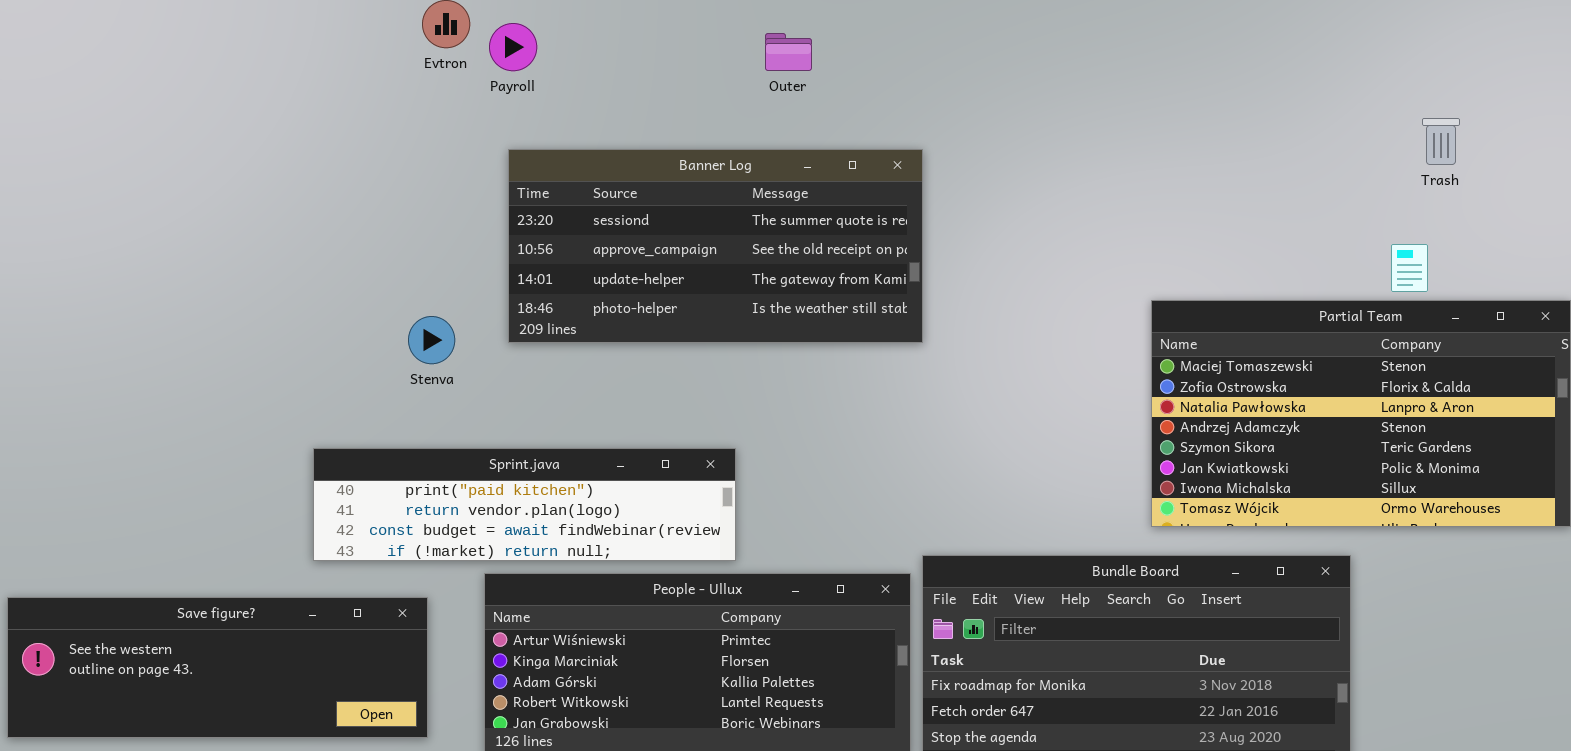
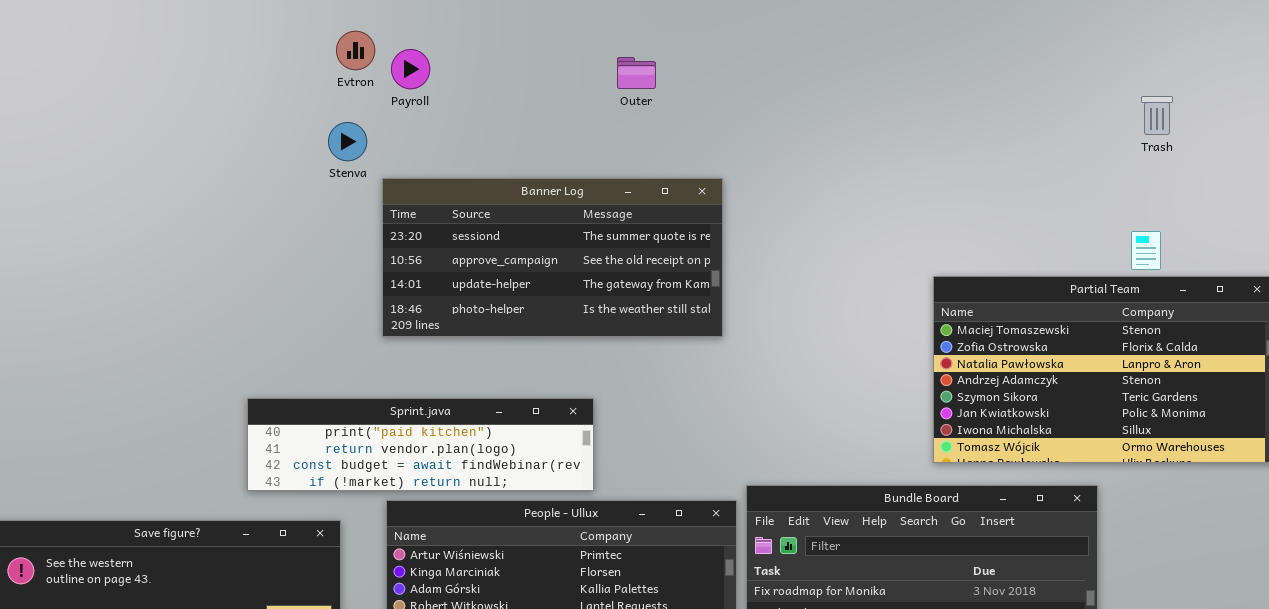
Trash: [1422,118,1460,165] -> [1141,96,1173,135], moved
Banner Log: [508,149,923,343] -> [382,178,723,337], moved
Stenva: [408,316,455,364] -> [328,122,367,161], moved

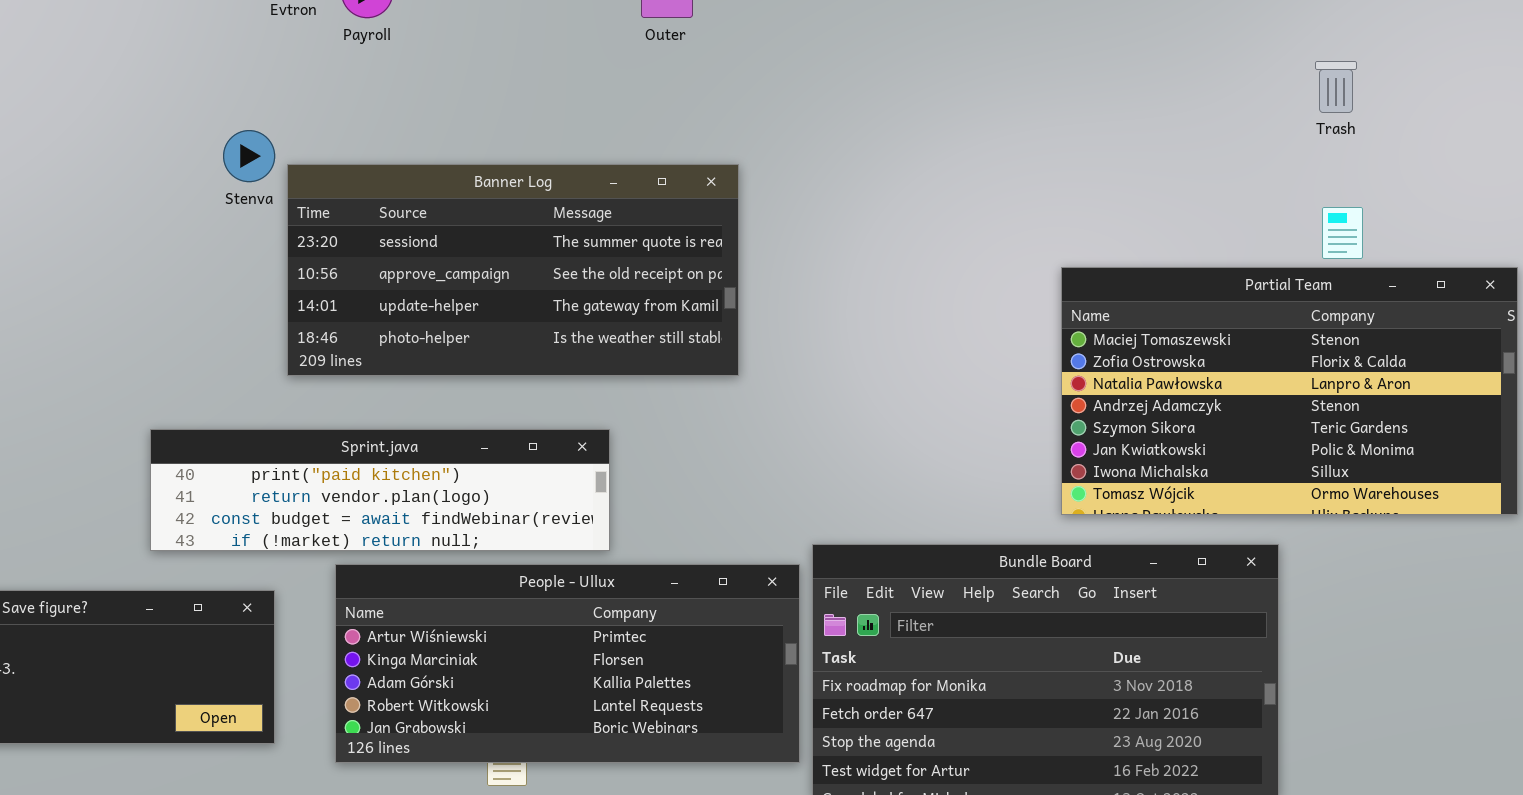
Trash: [1141,96,1173,135] -> [1315,61,1357,113], moved
Stenva: [328,122,367,161] -> [223,130,275,182], moved
Banner Log: [382,178,723,337] -> [287,164,739,376], moved

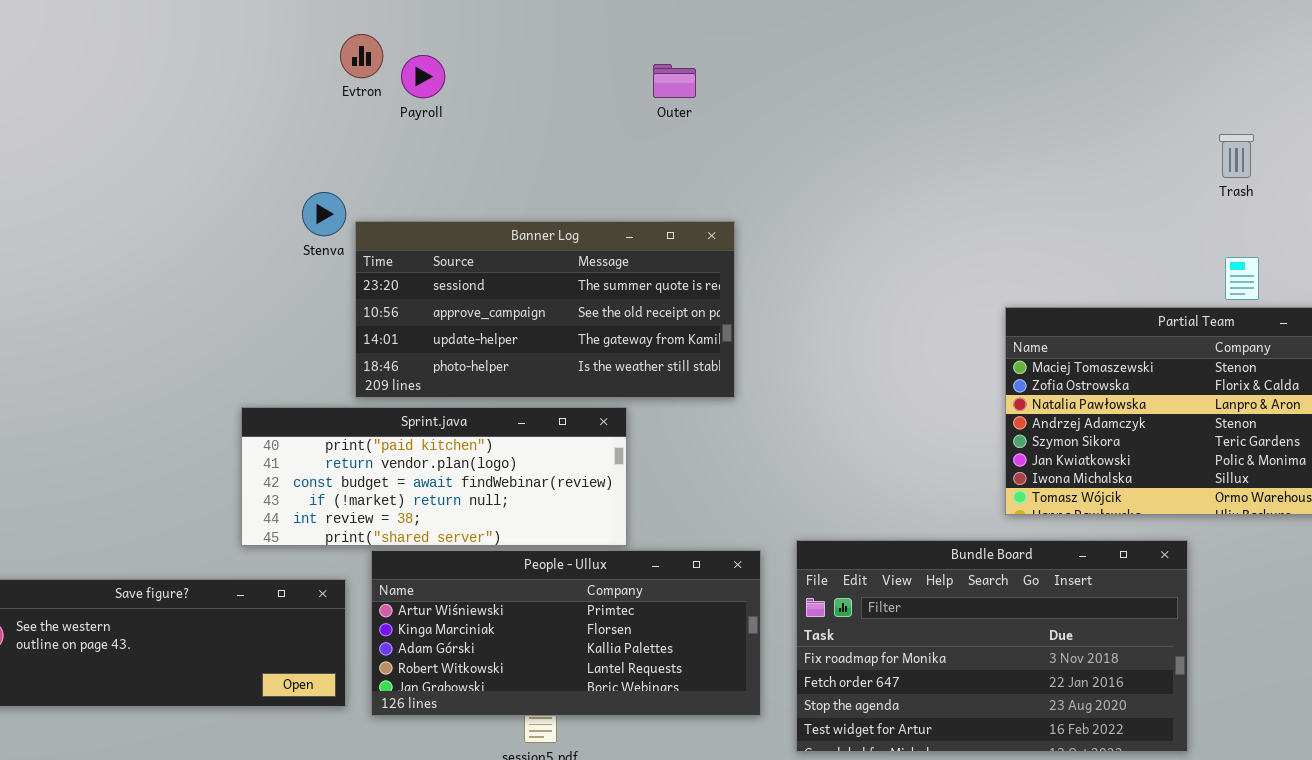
Sprint.java: [150,429,610,551] -> [241,407,627,546], resized
People - Ullux: [335,564,800,763] -> [371,550,761,716], moved

